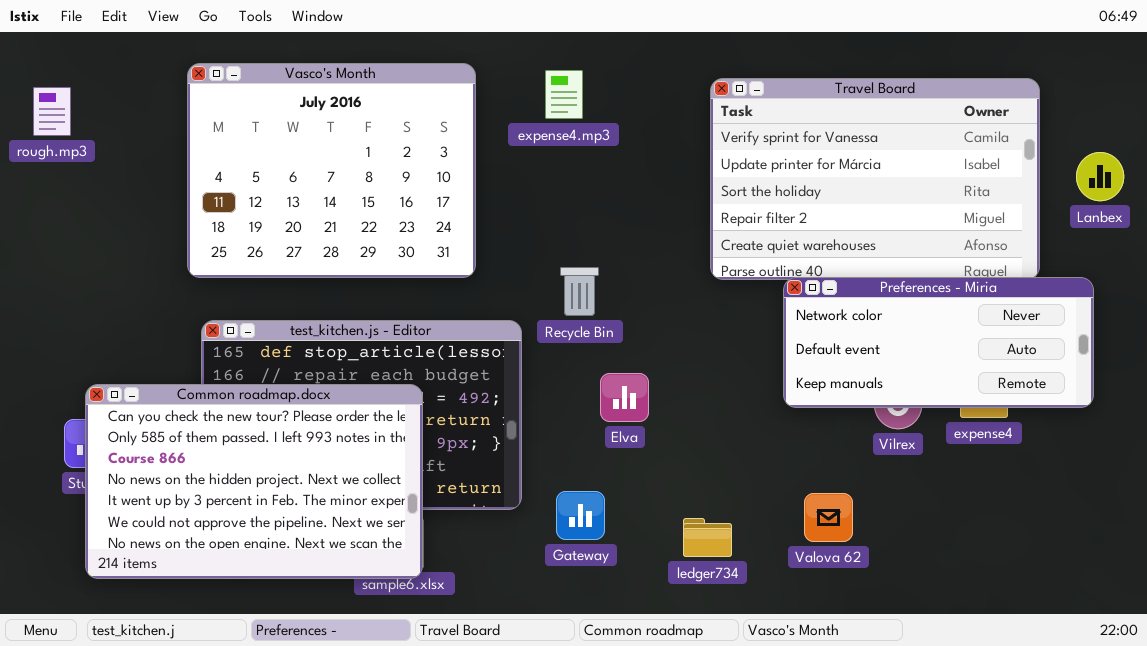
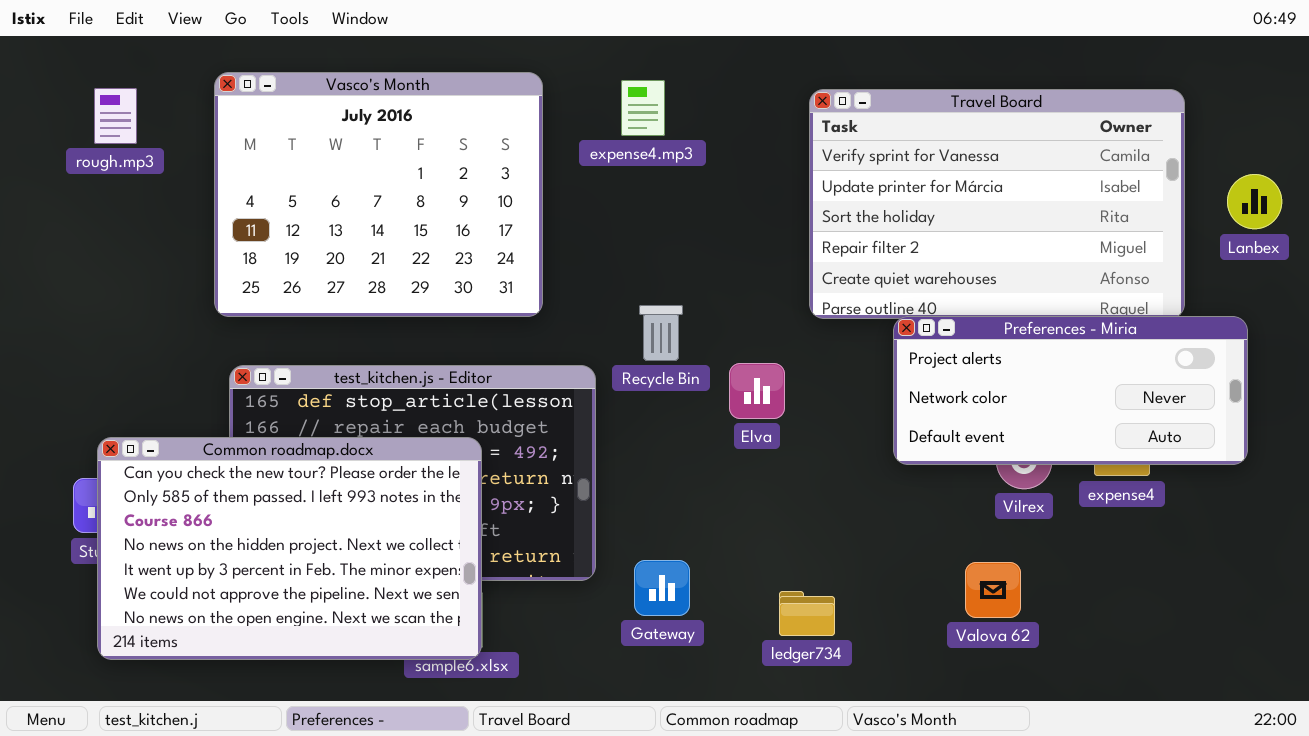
rough.mp3: [33,87,71,136] -> [94,88,137,144], moved
Preferences - Miria: [783,277,1094,408] -> [893,316,1248,465], scrolled up 1 row
Elva: [600,373,649,422] -> [729,363,785,419], moved
Valova 62: [804,493,853,542] -> [965,562,1021,618], moved

